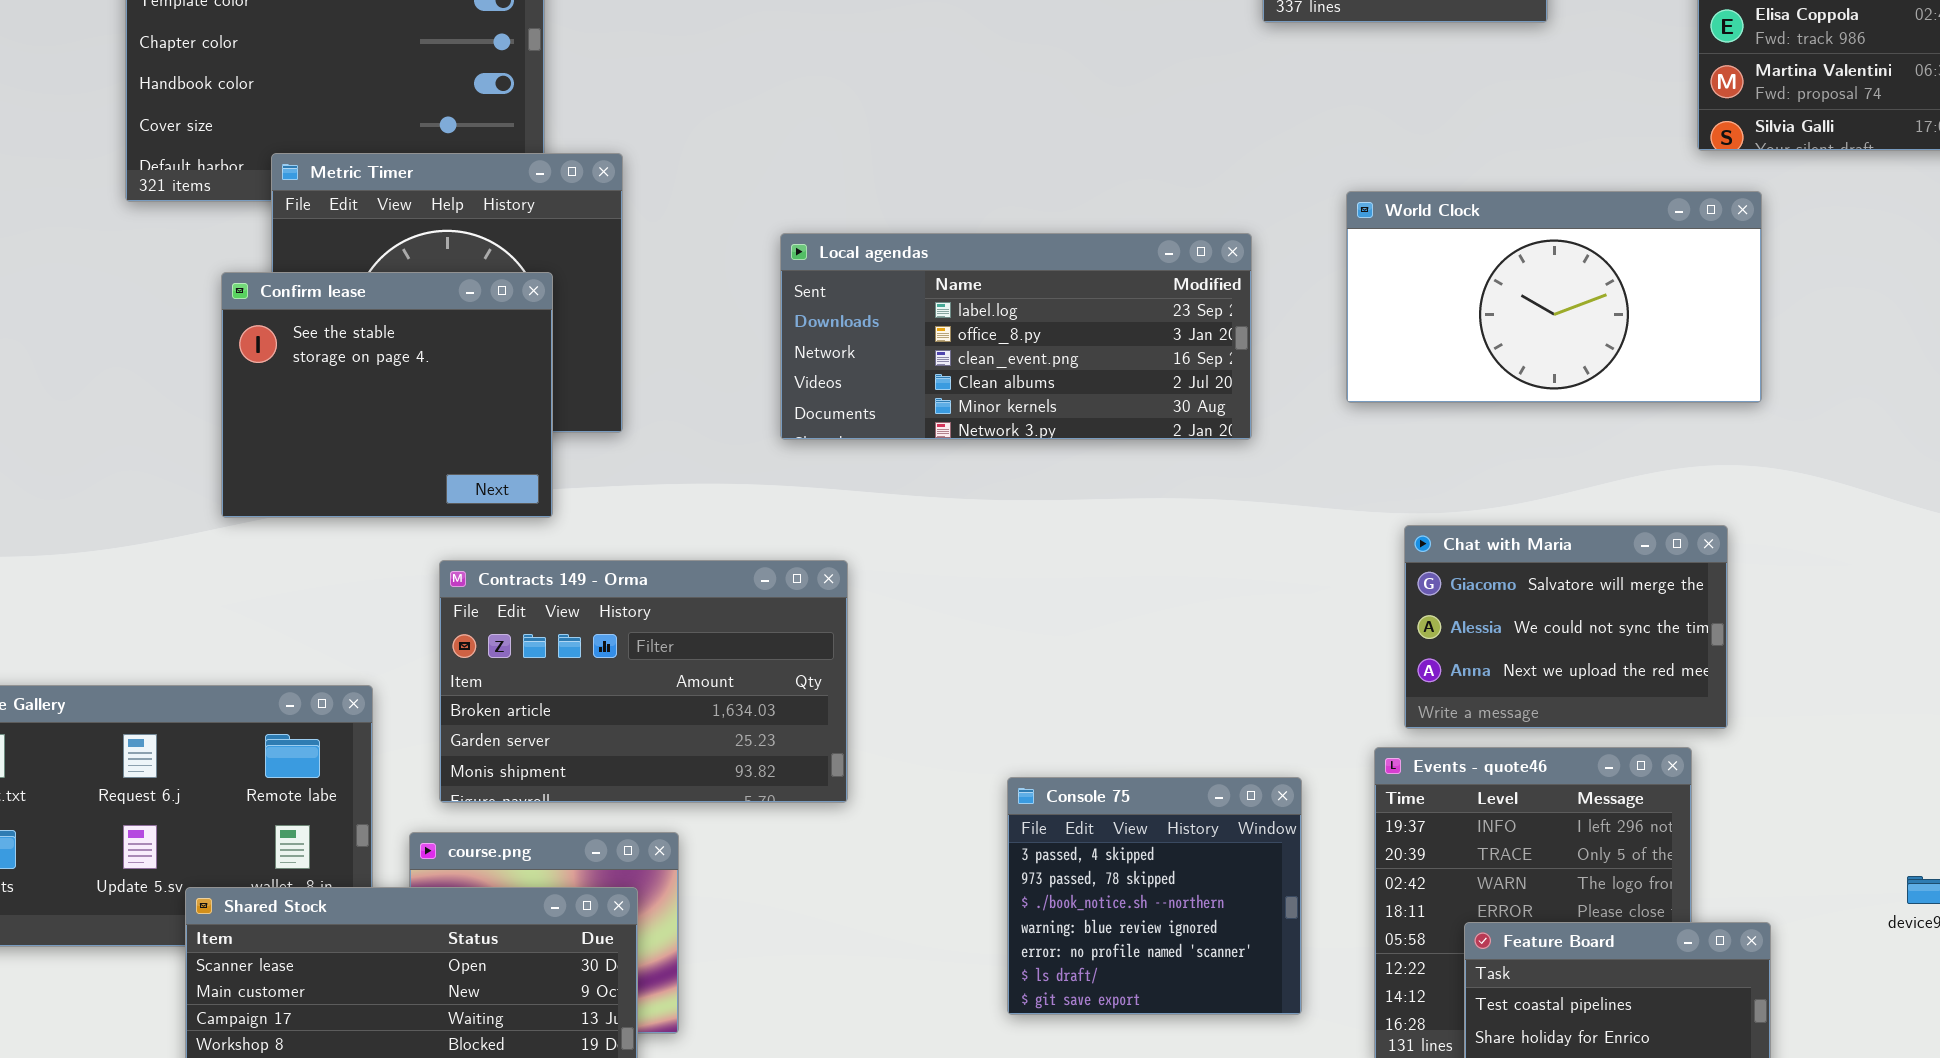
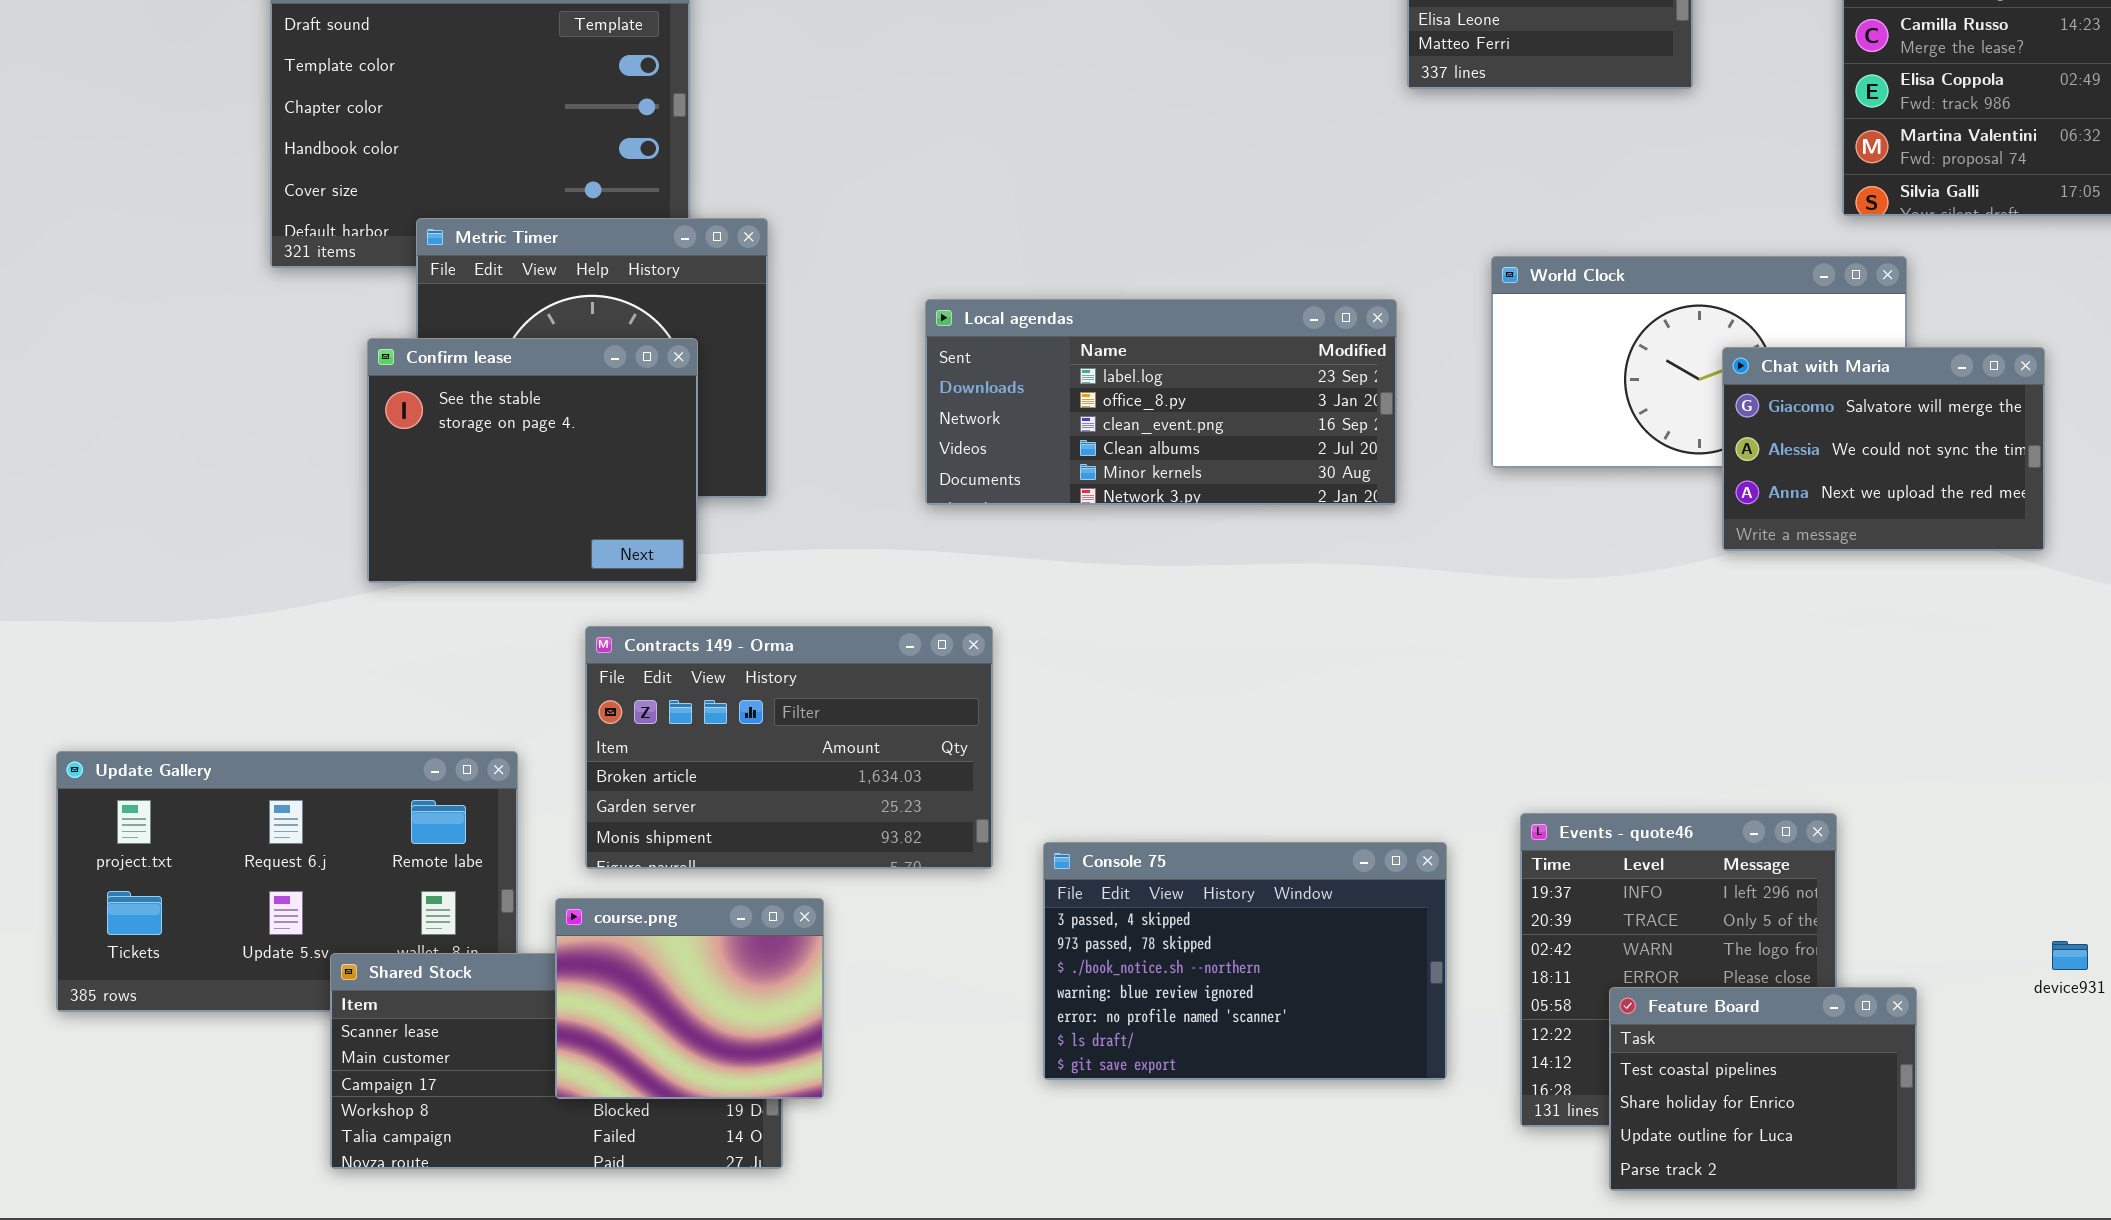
Chat with Maria: [1404,525,1728,729] -> [1722,347,2045,551], moved
Console 75: [1007,777,1302,1015] -> [1043,842,1447,1080], resized
course.png: [409,832,679,1034] -> [555,898,824,1099], raised

